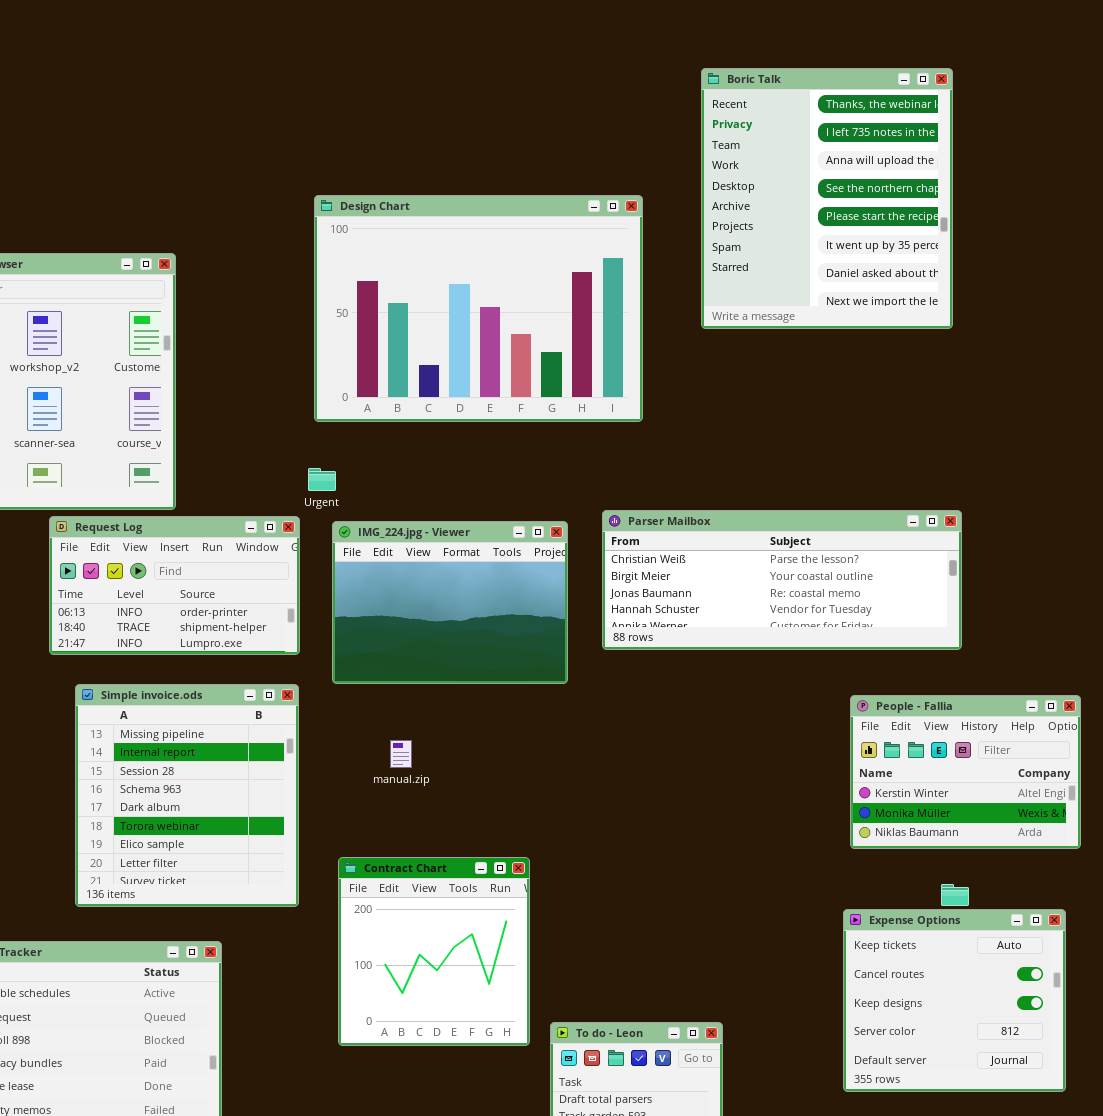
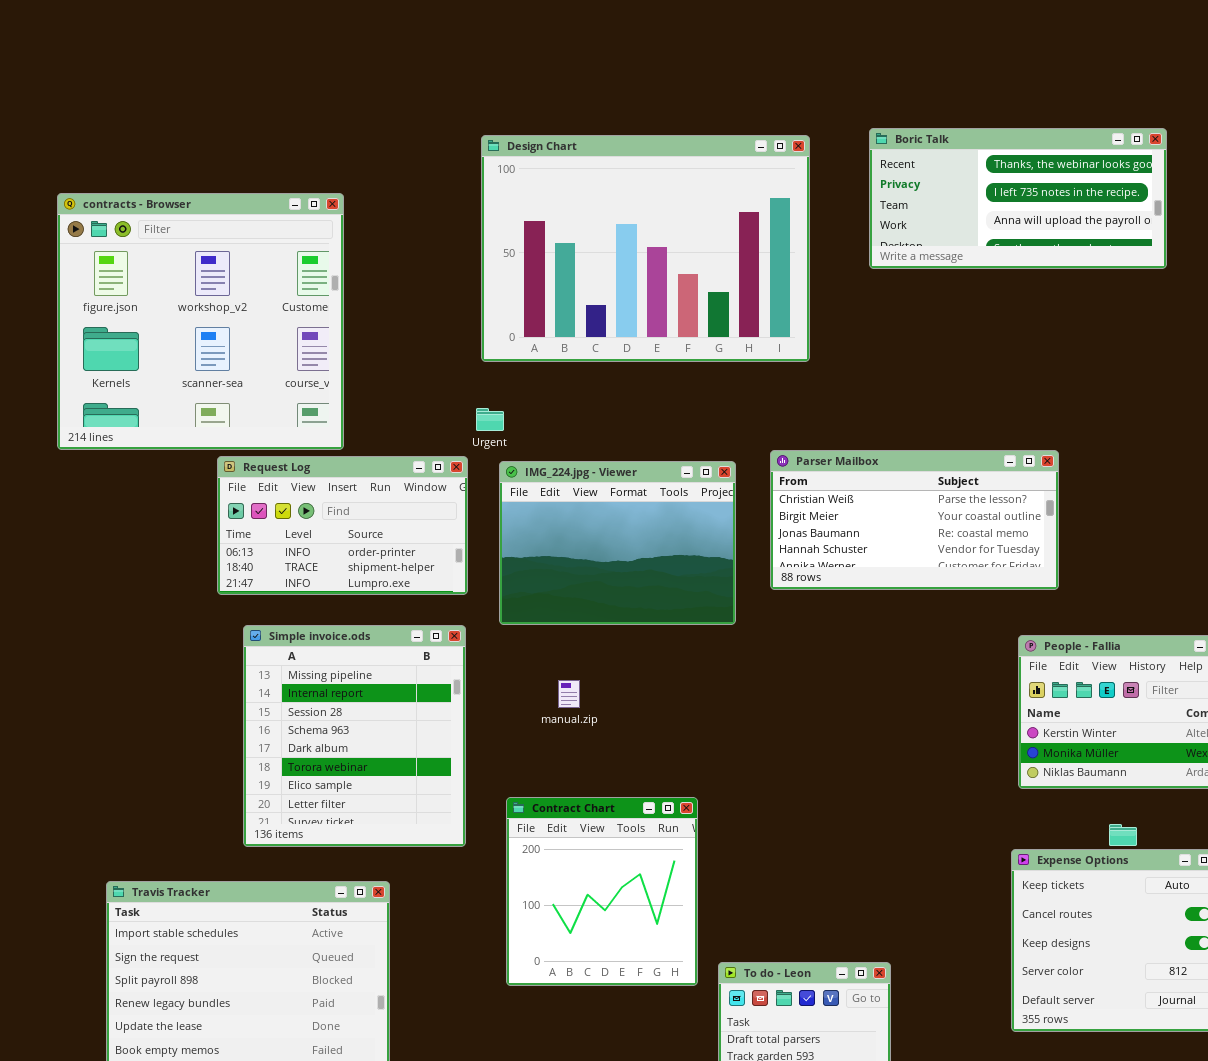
Boric Talk: [701,68,953,329] -> [869,128,1167,269], resized
Parser Mailbox: [602,510,962,650] -> [770,450,1059,590], resized

